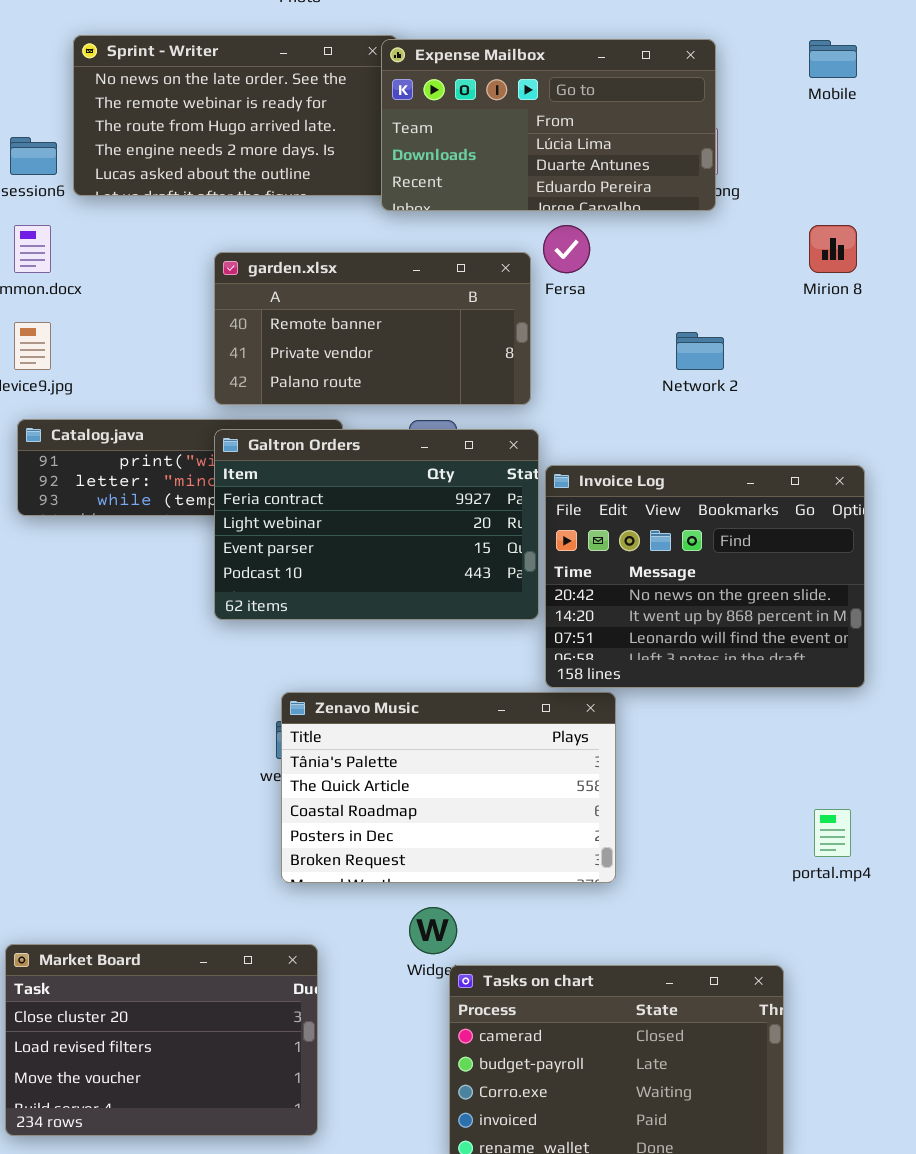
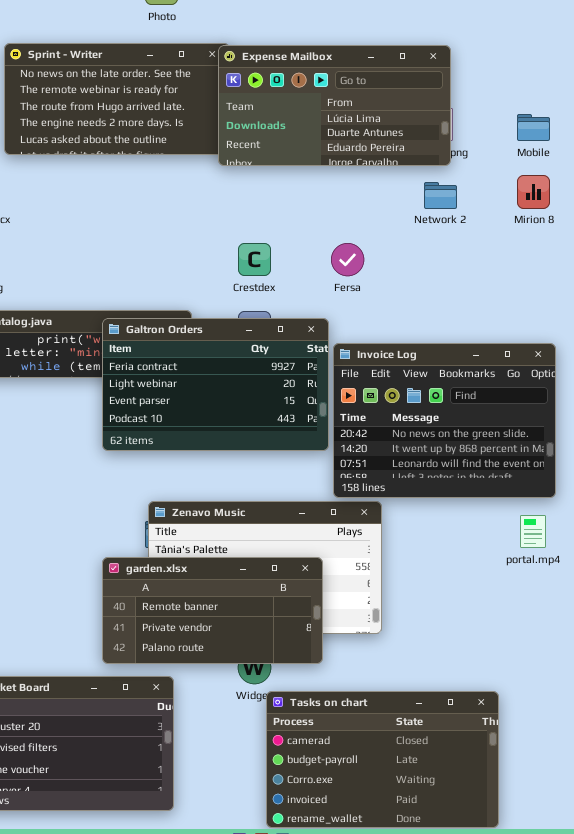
Mobile: [809,40,857,78] -> [517,114,550,141], moved
Fersa: [543,225,590,273] -> [331,243,364,276], moved
garden.xlsx: [214,252,531,405] -> [102,557,323,664], moved
Network 2: [676,332,724,370] -> [424,182,457,209], moved
portal.mp4: [814,809,851,857] -> [520,515,546,548], moved

